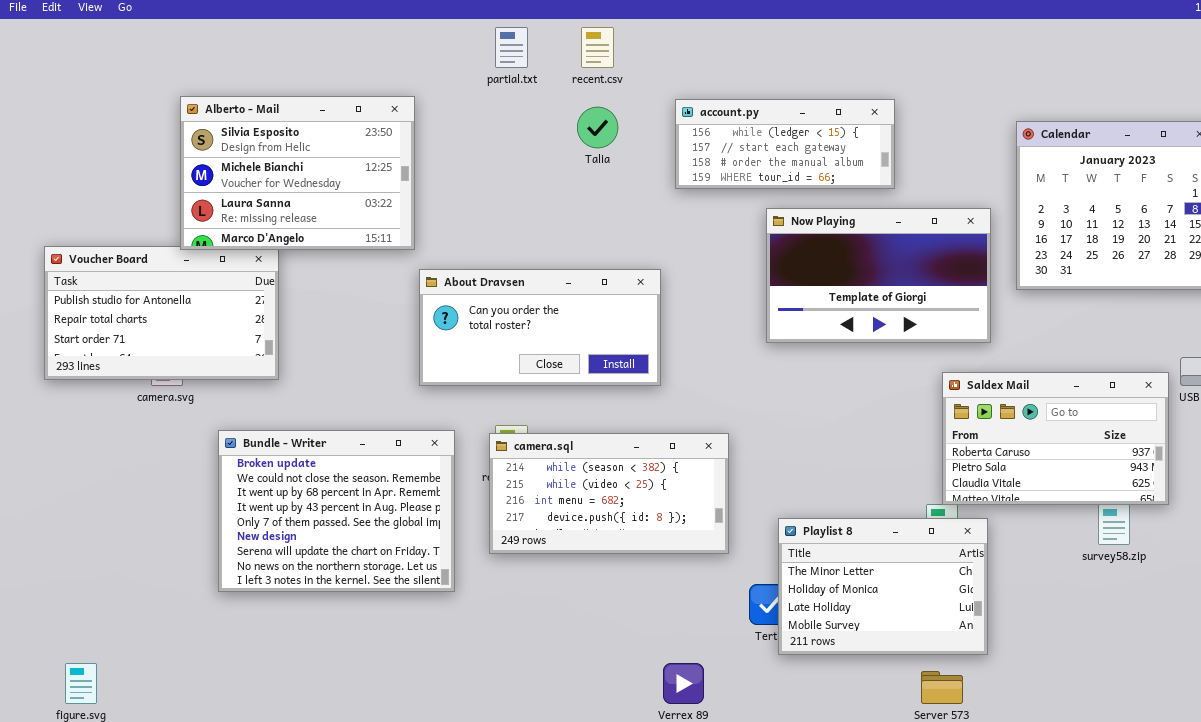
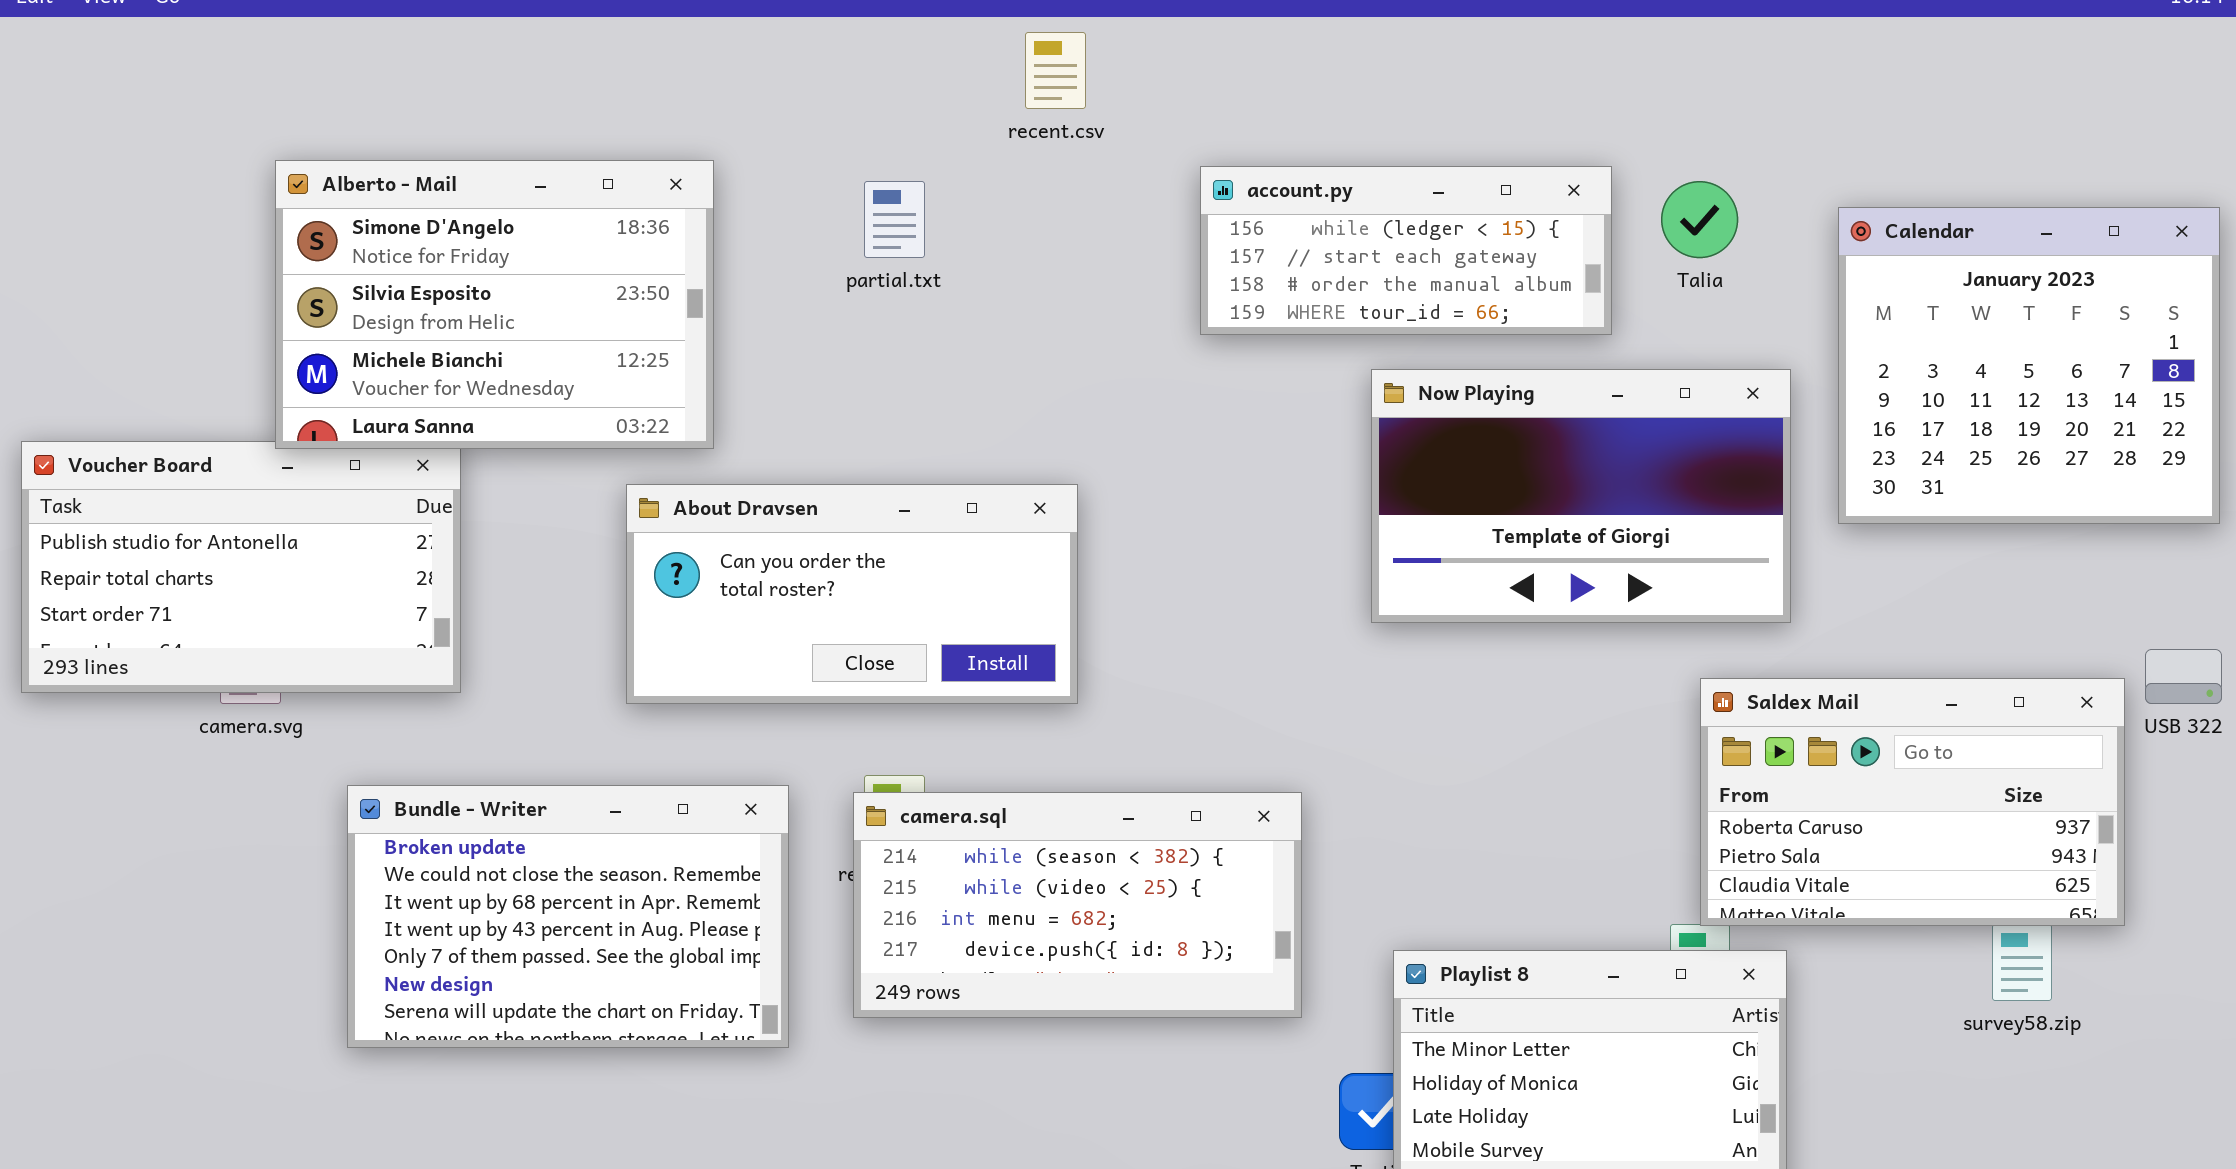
partial.txt: [495,27,528,68] -> [864,181,925,258], moved
Alberto - Mail: [180,96,415,250] -> [275,160,714,449], scrolled up 1 row
Talia: [577,107,618,148] -> [1661,181,1738,258], moved
About Dravsen: [419,269,661,386] -> [626,484,1078,704], moved
Bundle - Writer: [218,430,455,592] -> [347,785,789,1048], resized

